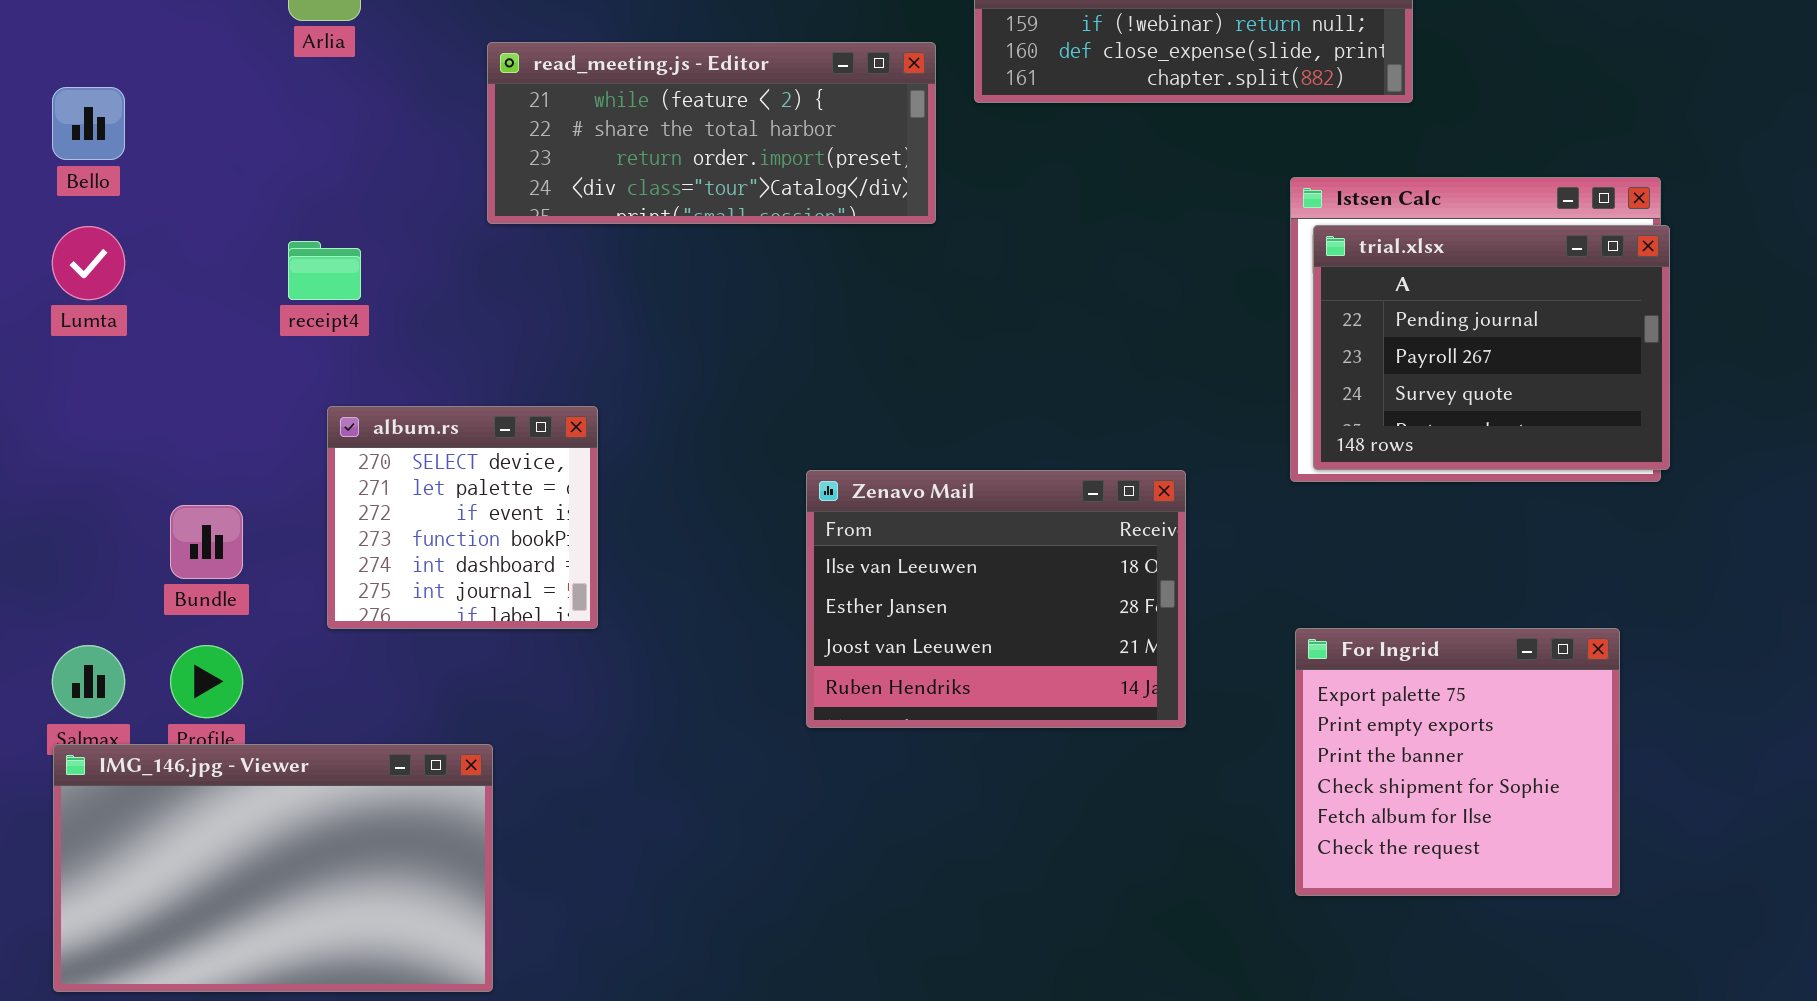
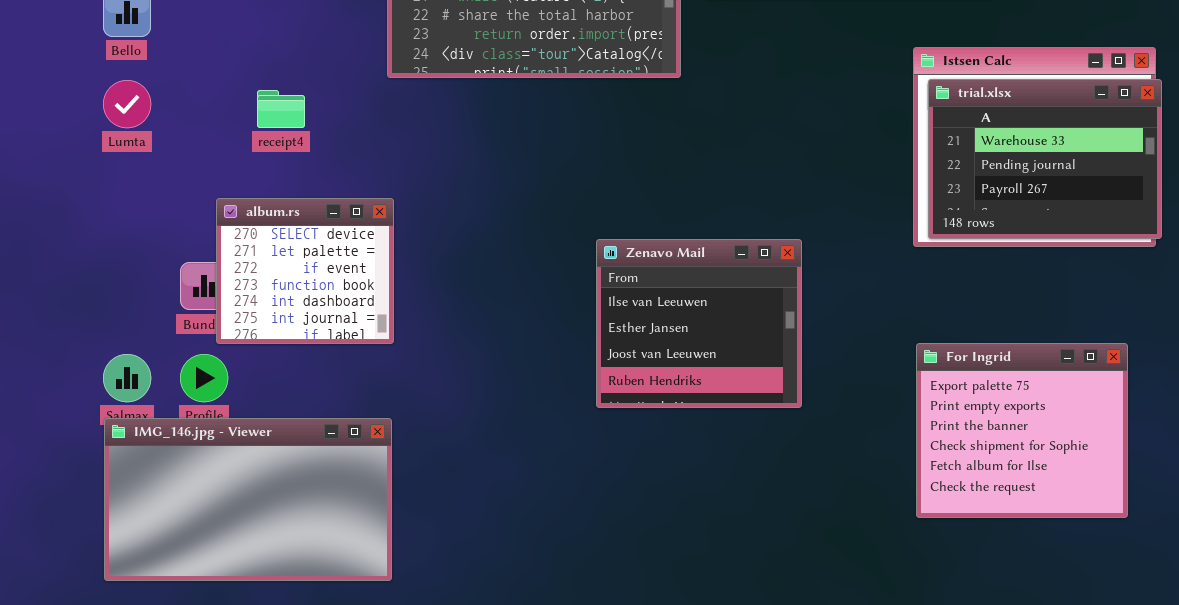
trial.xlsx: [1313,225,1670,470] -> [928,79,1162,239], scrolled up 1 row
album.rs: [327,406,598,629] -> [216,198,394,344], moved
Zenavo Mail: [806,470,1186,728] -> [596,239,802,408], resized

